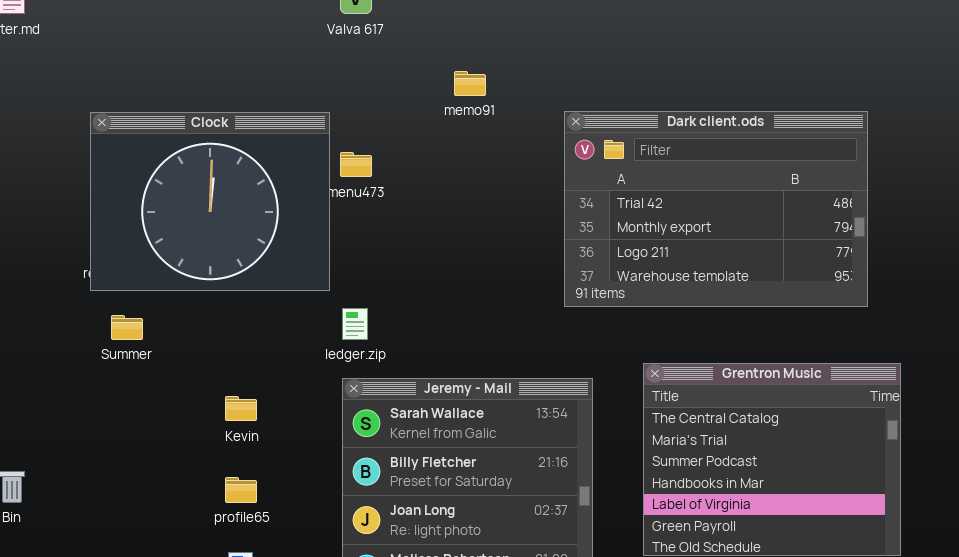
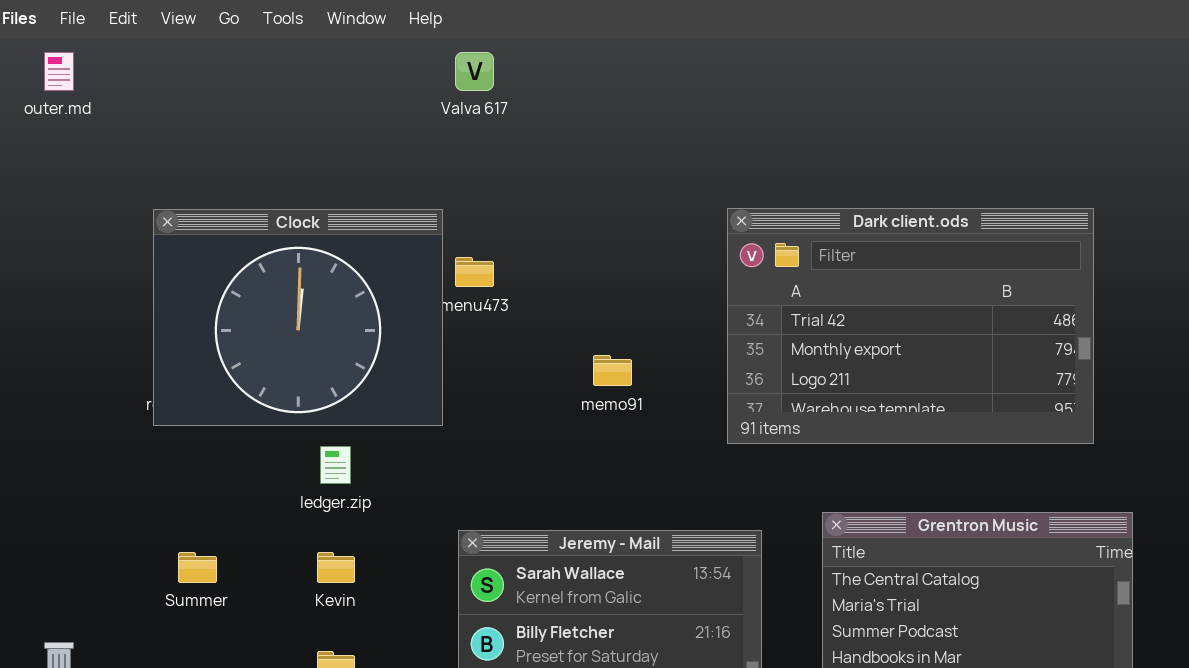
memo91: [454,71,486,96] -> [593,355,632,386], moved
ledger.zip: [342,308,368,340] -> [320,446,351,484], moved
Summer: [111,315,143,340] -> [178,552,217,583], moved

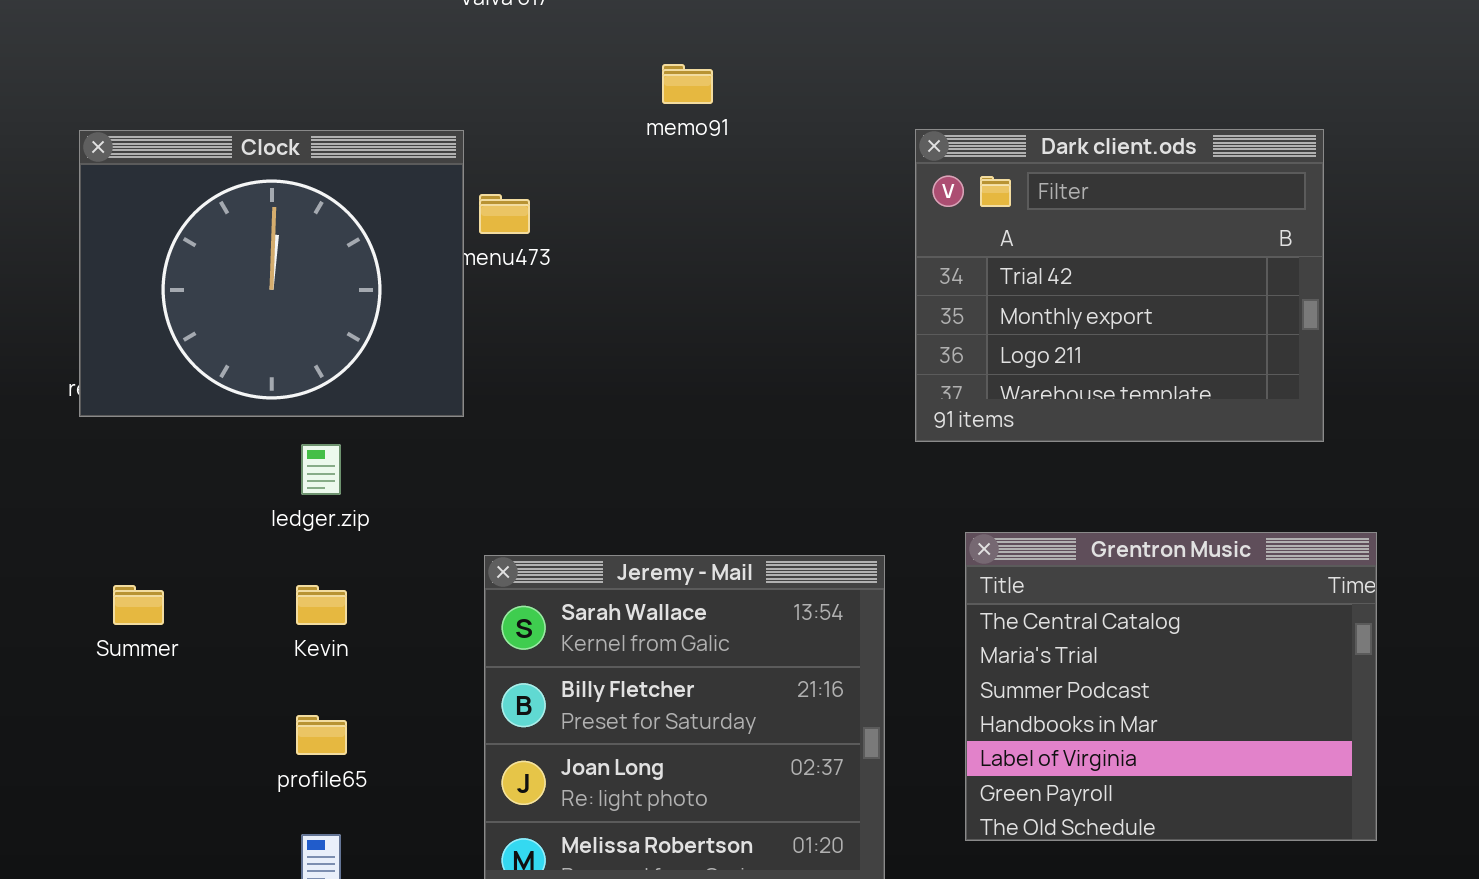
Dark client.ods: [727,208,1094,444] -> [915,129,1324,442], resized
memo91: [593,355,632,386] -> [662,64,713,104], moved

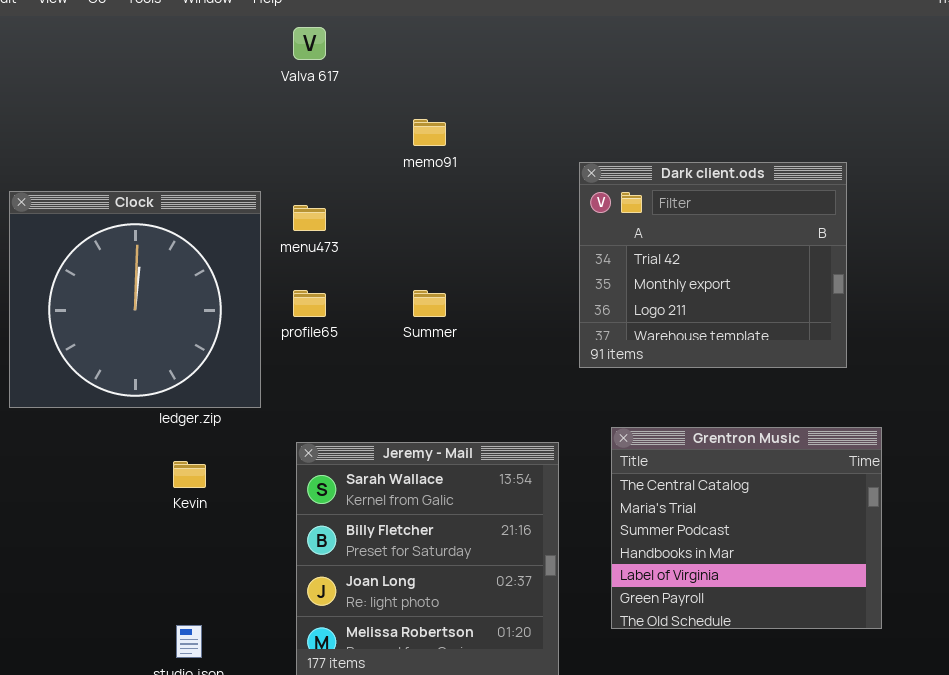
Clock: [79,130,464,417] -> [9,191,261,408], moved, resized
Summer: [113,585,164,625] -> [413,290,446,317], moved
profile65: [296,715,347,755] -> [293,290,326,317], moved

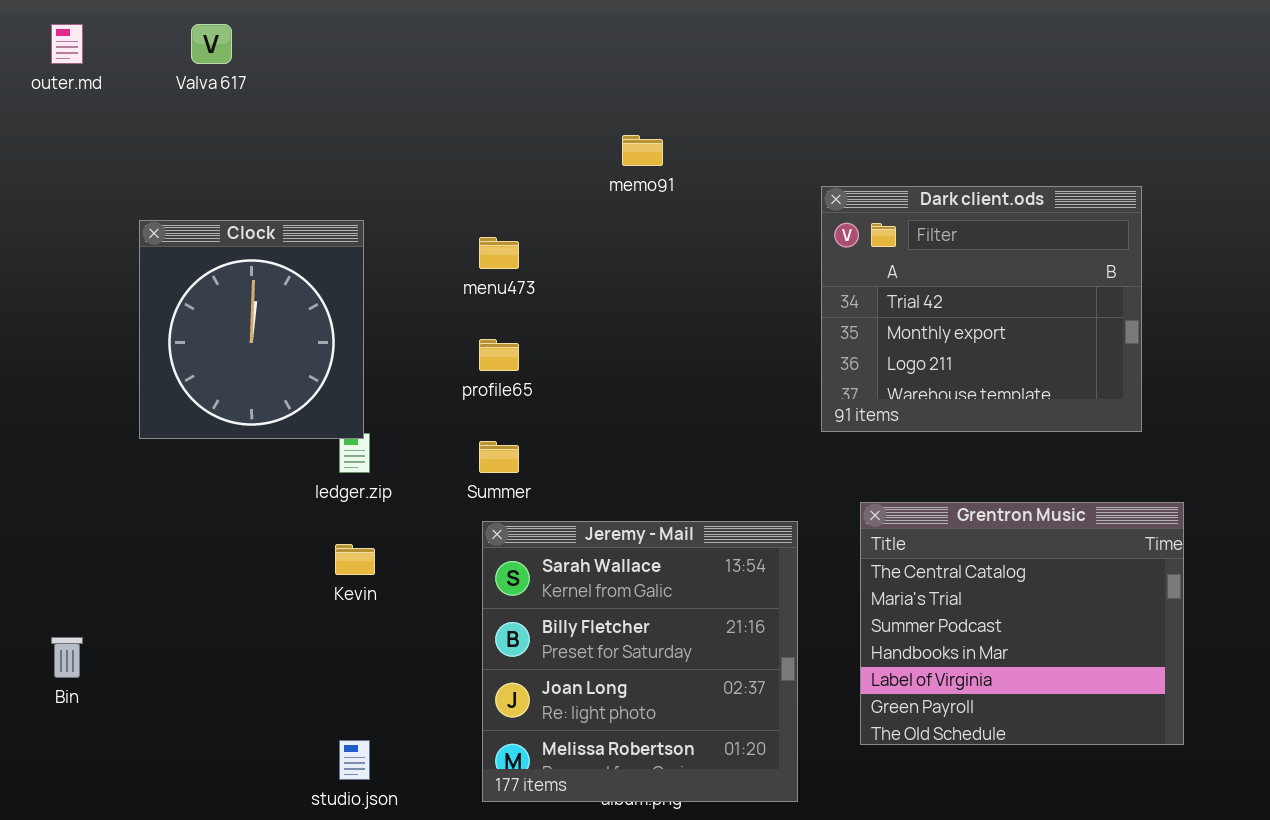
Valva 617: [293,27,326,60] -> [191,24,232,64], moved
Clock: [9,191,261,408] -> [139,220,364,439], resized
Summer: [413,290,446,317] -> [479,441,519,473], moved

